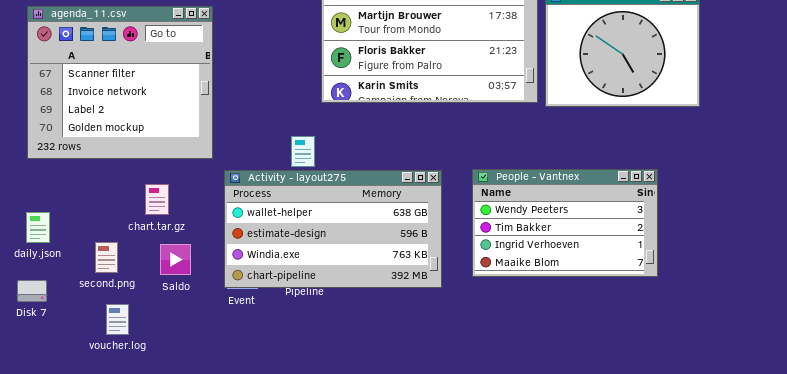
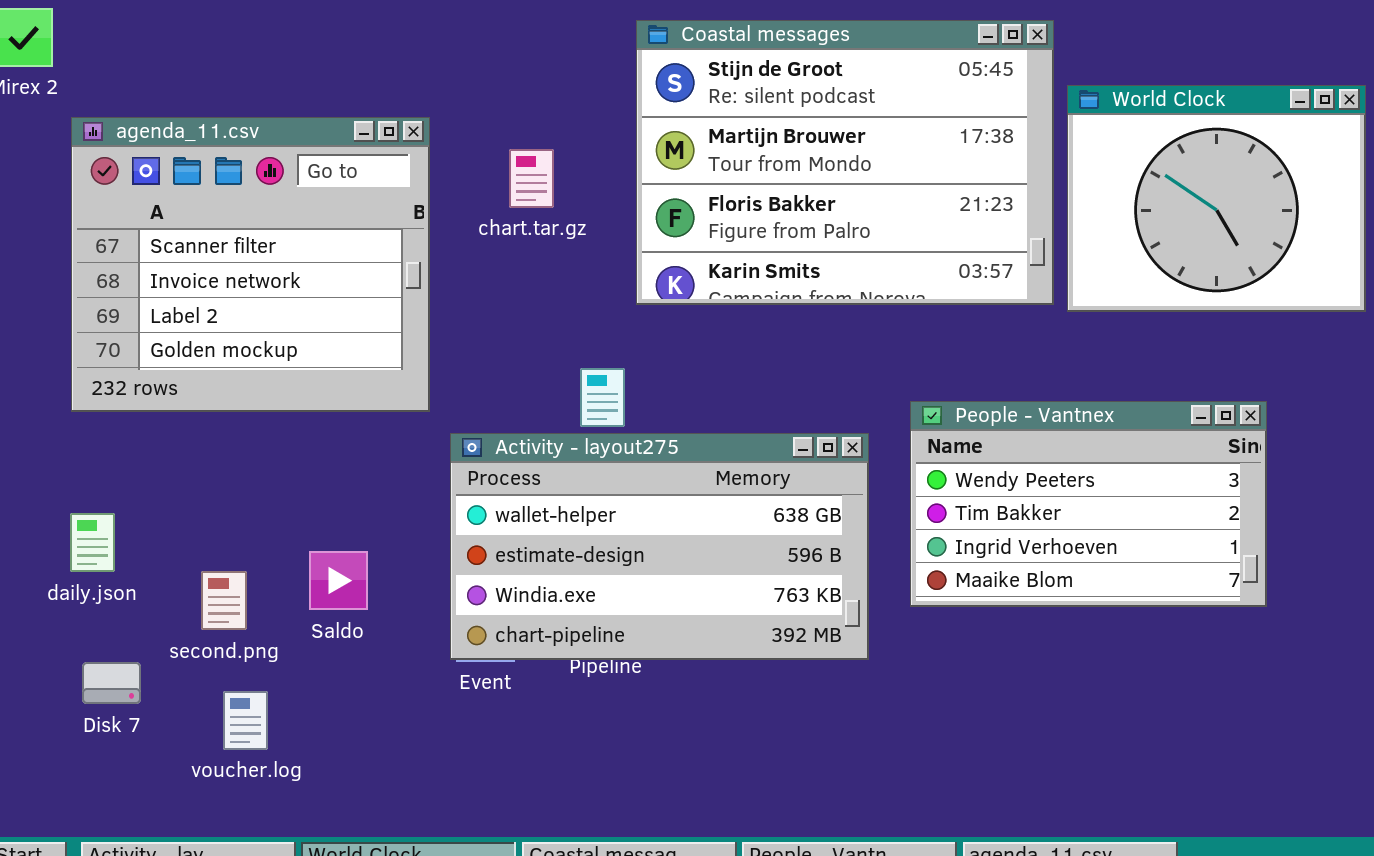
People - Vantnex: [472,169,658,277] -> [910,401,1267,607], moved
chart.tar.gz: [145,184,169,215] -> [509,149,554,208], moved
Saldo: [160,244,191,275] -> [309,551,368,610], moved
Disk 7: [17,280,47,302] -> [82,662,141,704], moved

